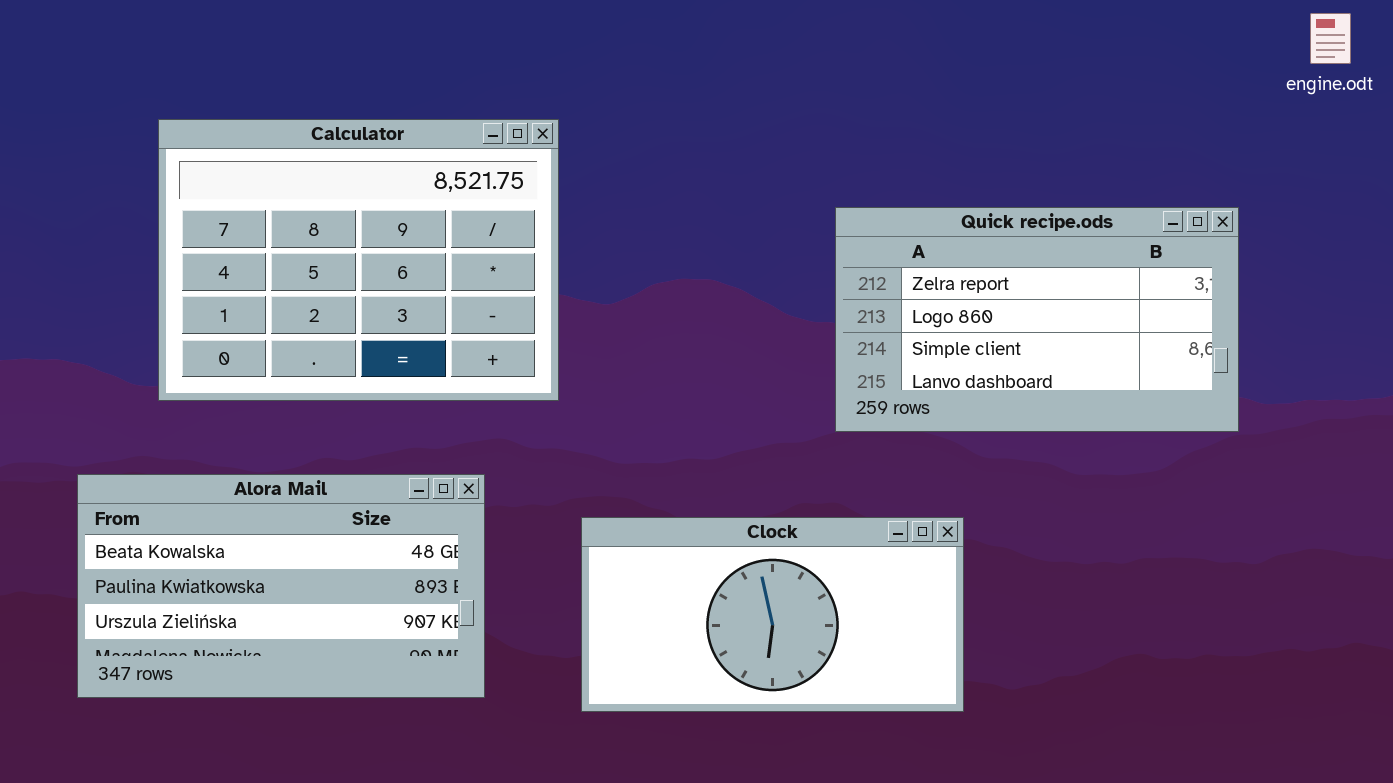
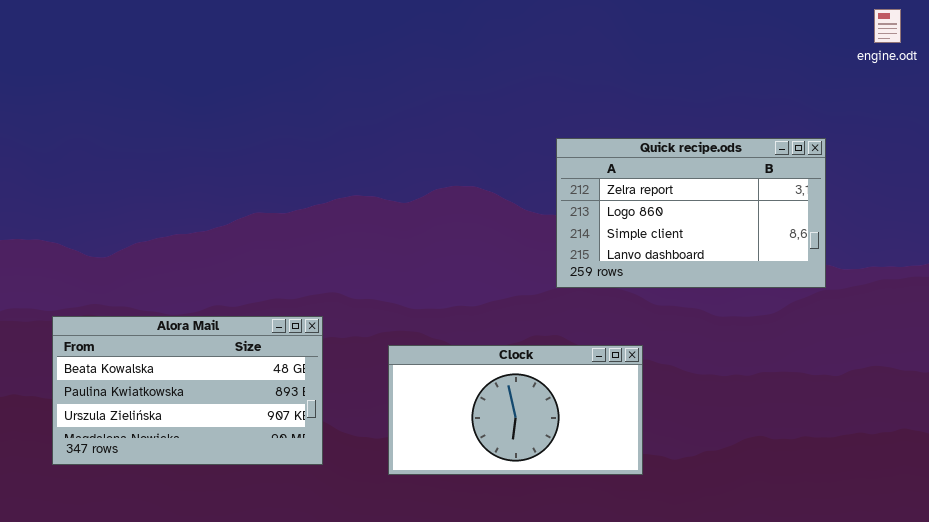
Calculator: [158,119,559,401] -> none, closed

